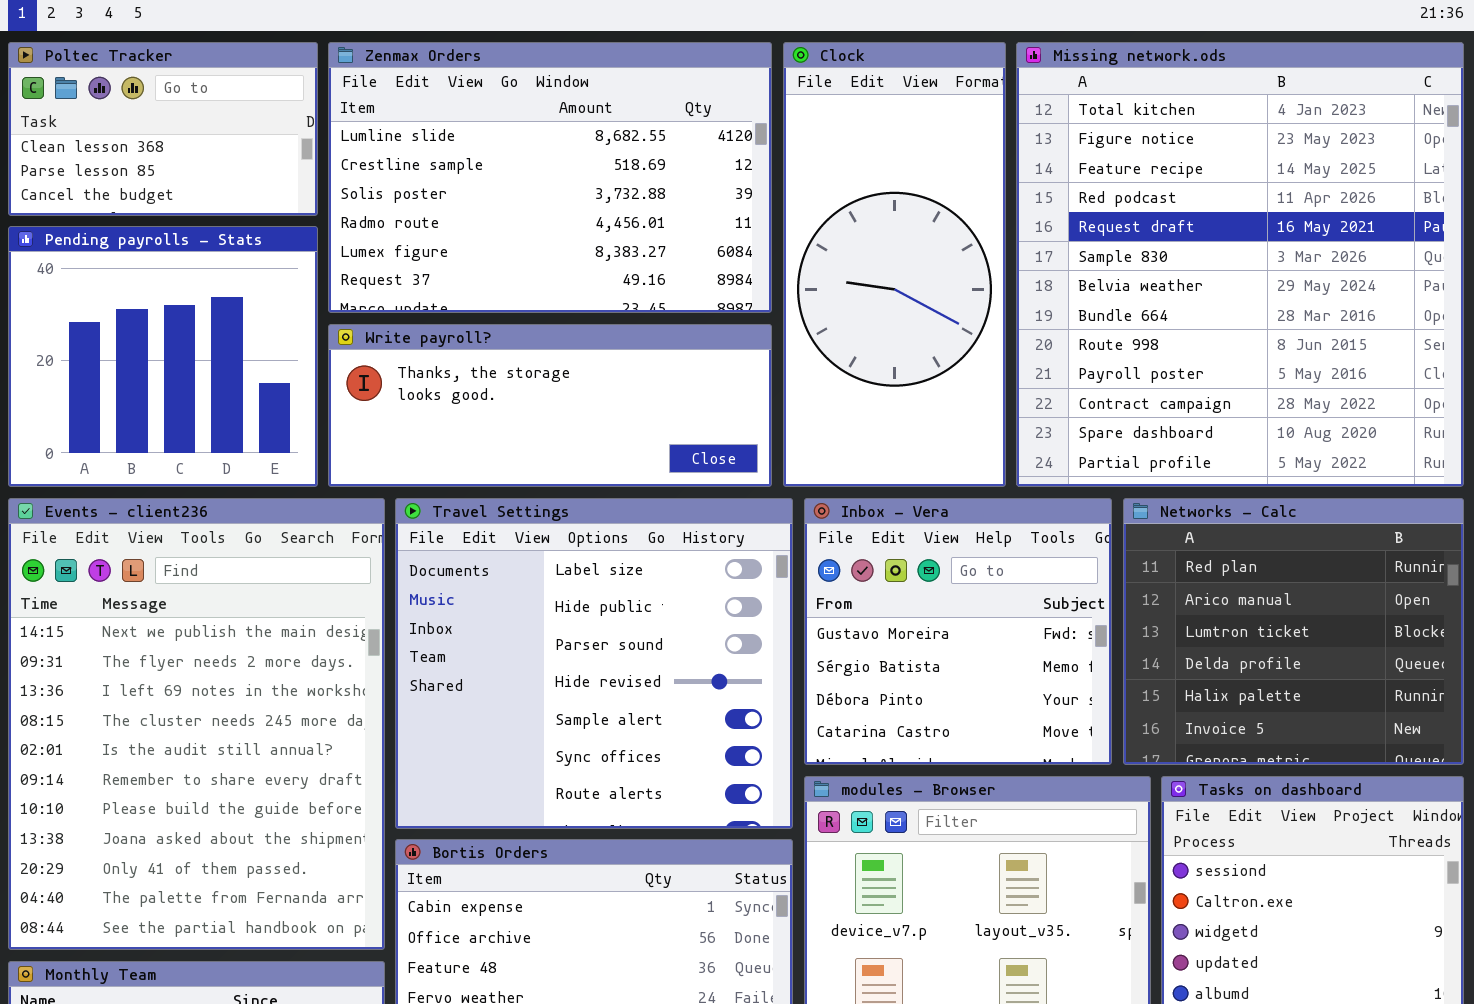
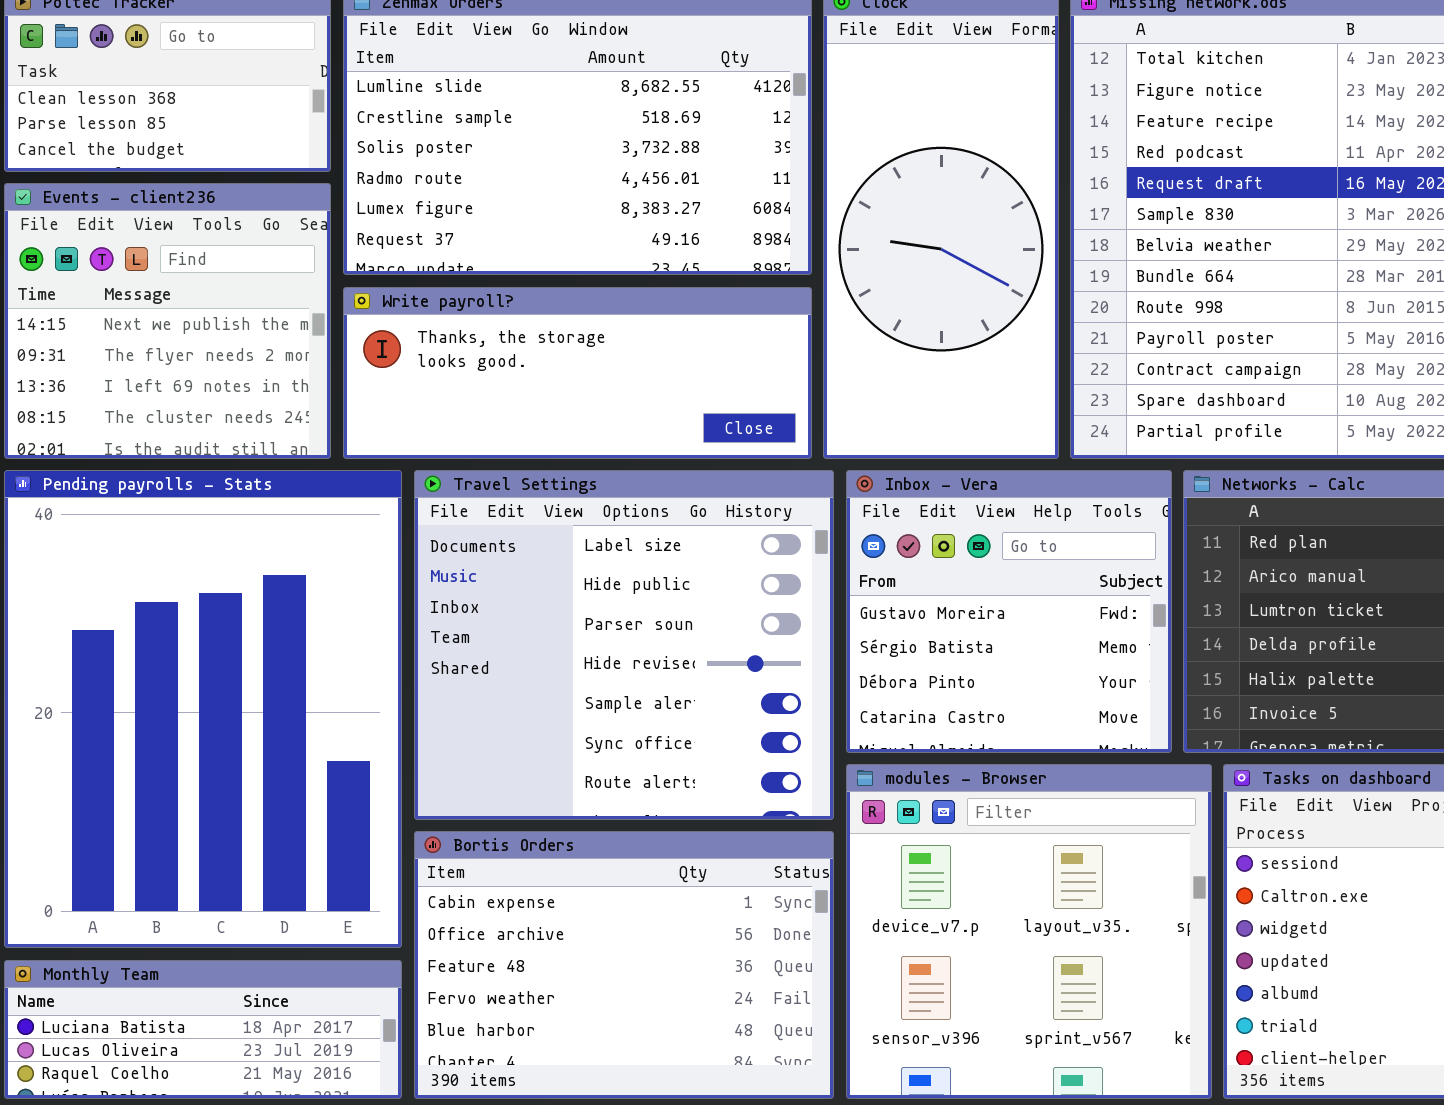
Pending payrolls - Stats: [8,226,318,487] -> [4,470,402,948], moved, resized
Events - client236: [8,498,385,950] -> [4,183,331,459], moved, resized

